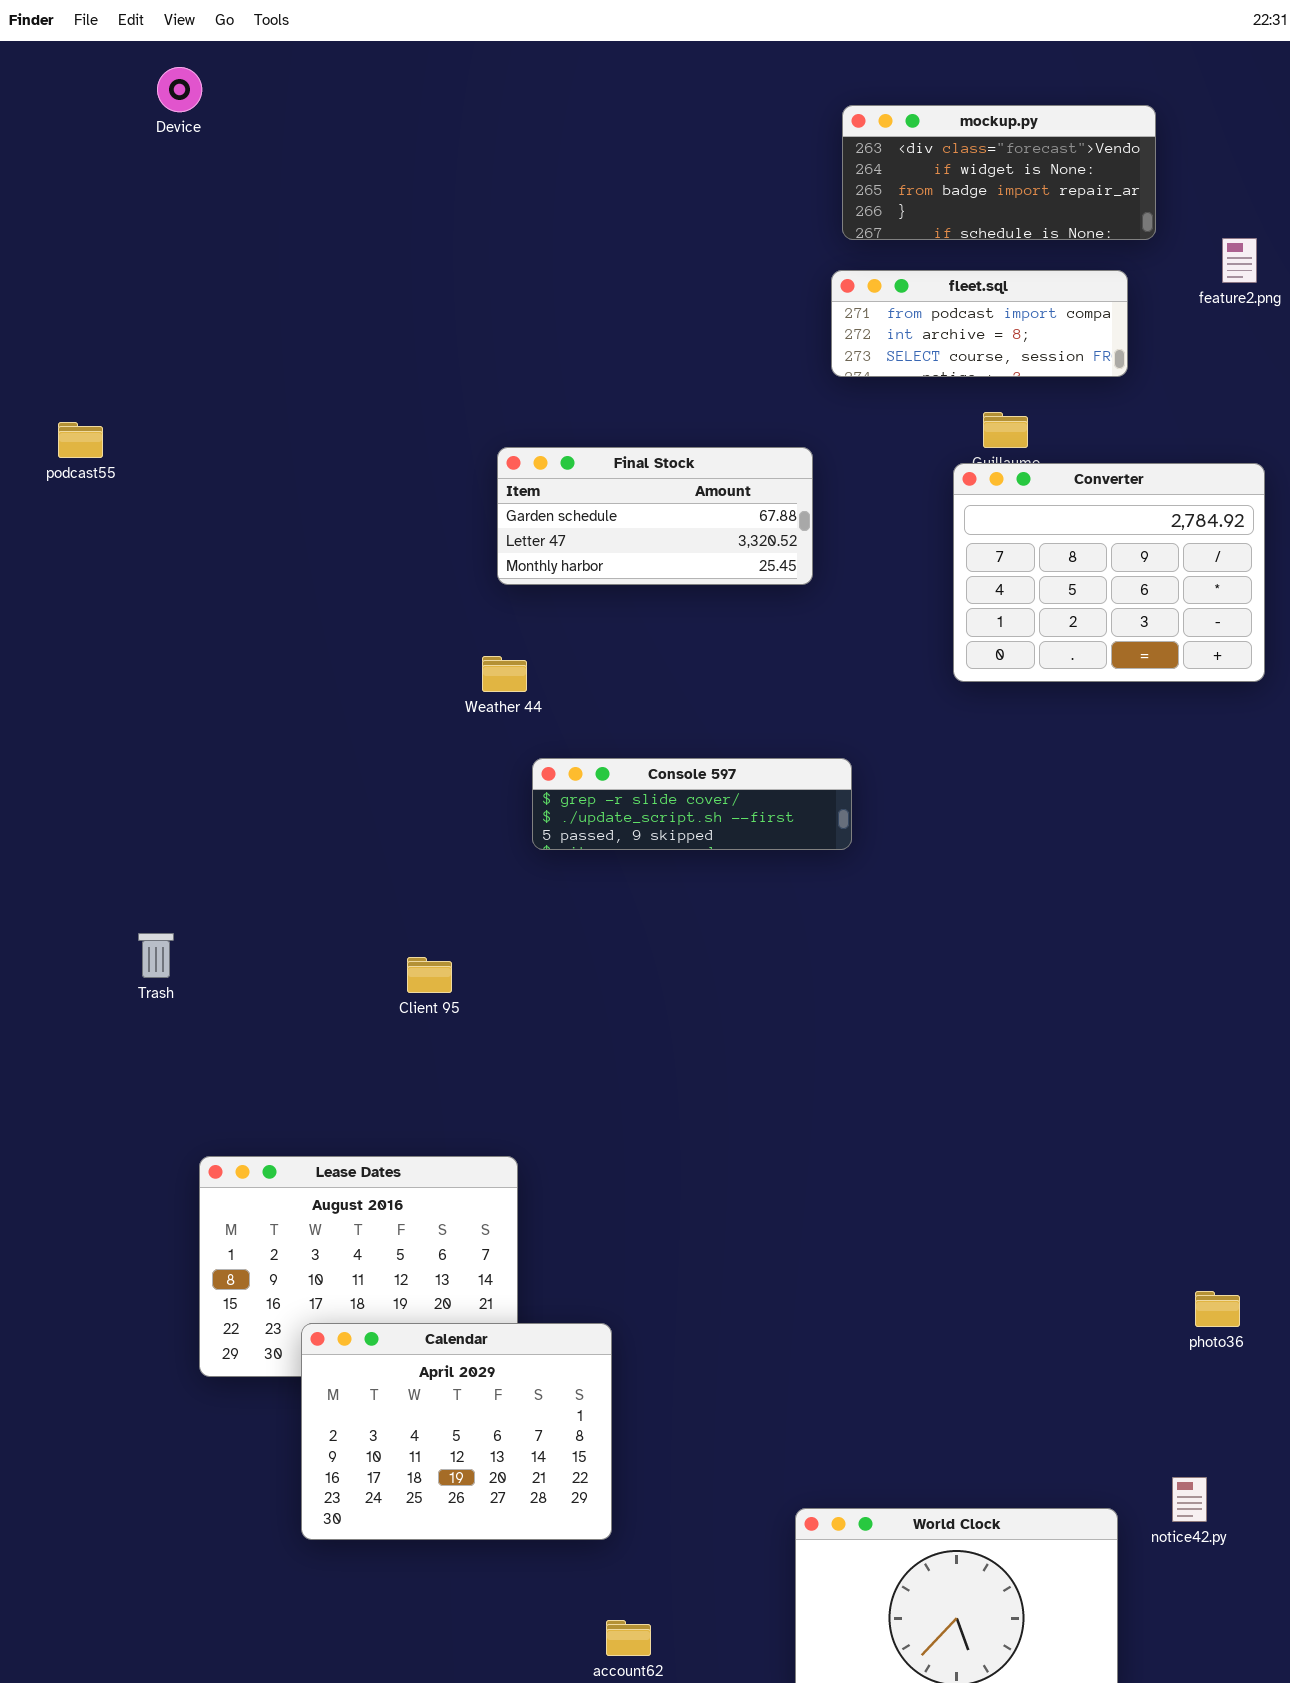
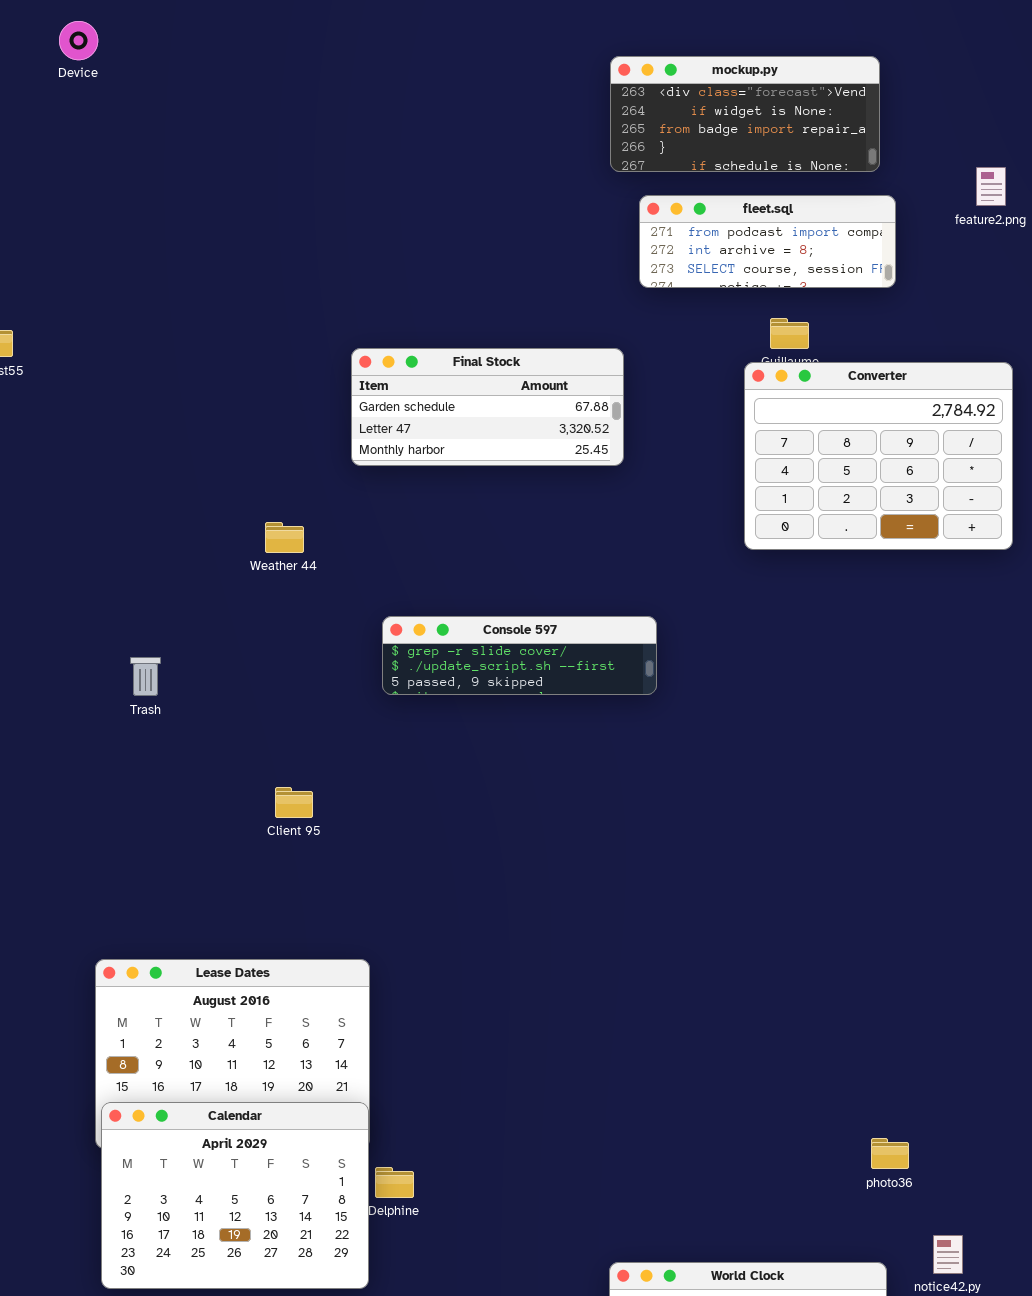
mockup.py: [842,105,1156,240] -> [610,56,880,172], moved
Weather 44: [482,656,527,692] -> [265,522,304,553], moved
Trash: [138,933,174,978] -> [130,657,161,696], moved
photo36: [1195,1291,1240,1327] -> [871,1138,909,1169], moved
Calendar: [301,1323,612,1540] -> [101,1102,369,1289], moved

